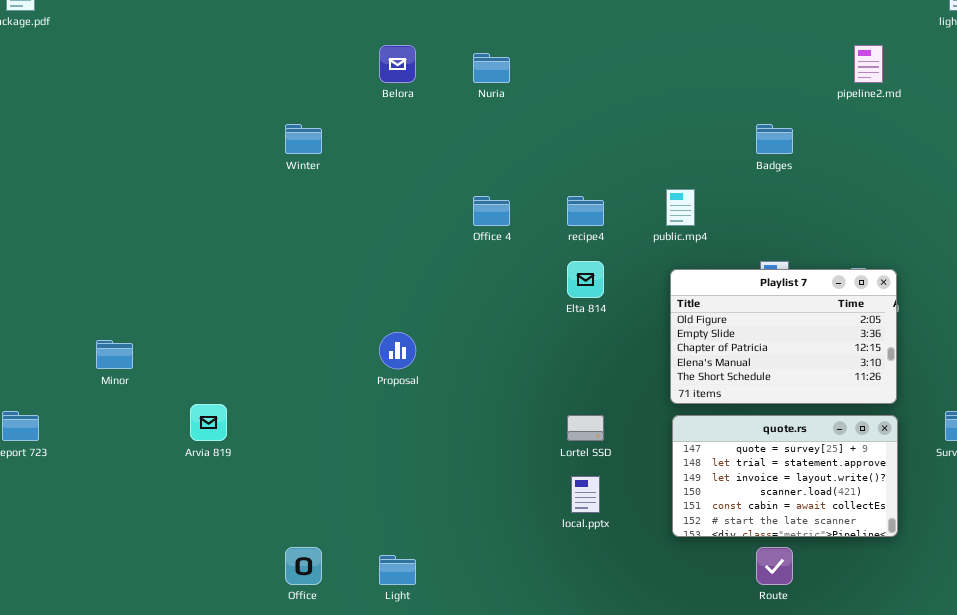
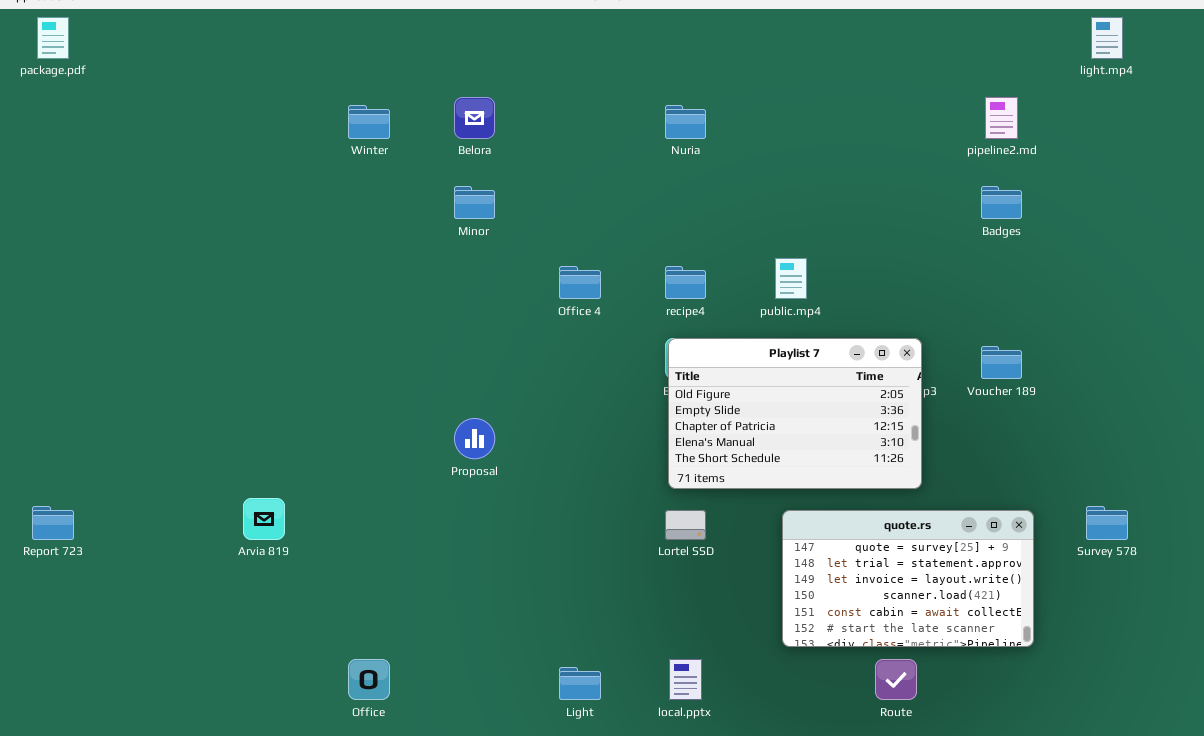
Nuria: [473,53,510,83] -> [665,105,706,139], moved
Winter: [285,124,322,154] -> [348,105,390,139], moved
Badges: [756,124,793,154] -> [981,186,1022,219], moved
Playlist 7: [670,269,897,404] -> [668,338,922,489], moved
Minor: [96,340,133,369] -> [454,186,495,219], moved
local.pptx: [571,476,600,513] -> [669,659,702,700], moved
Light: [379,555,416,585] -> [559,667,601,700], moved

